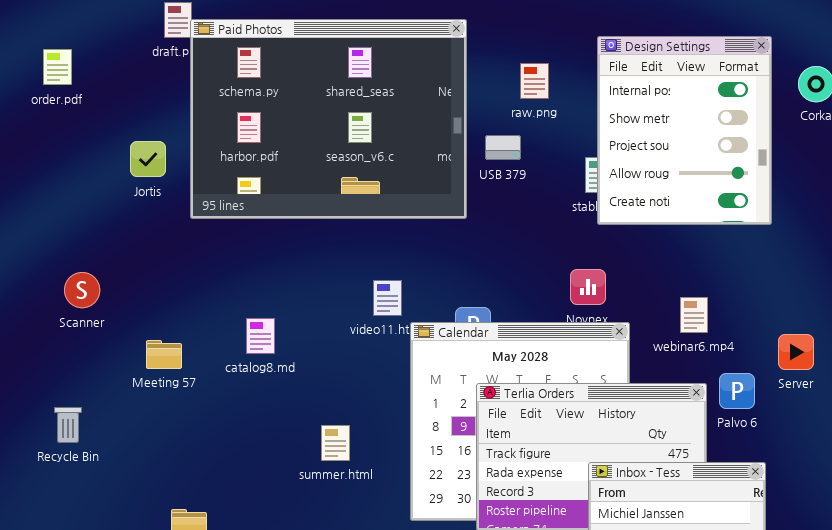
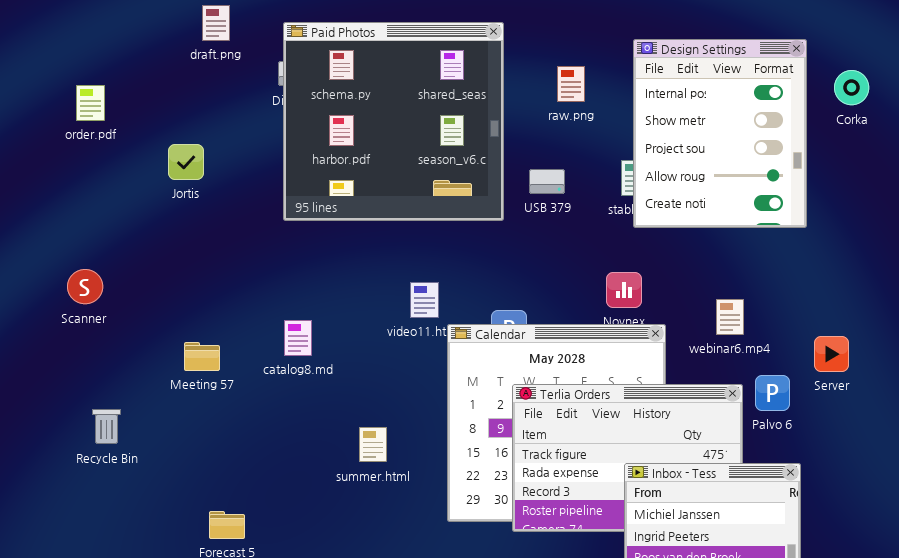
Paid Photos: [190,19,467,219] -> [283,22,504,221], resized
order.pdf: [43,49,72,85] -> [76,85,105,121], moved
USB 379: [485,135,521,160] -> [529,169,565,194], moved
Scanner: [64,272,100,308] -> [67,269,103,304], moved

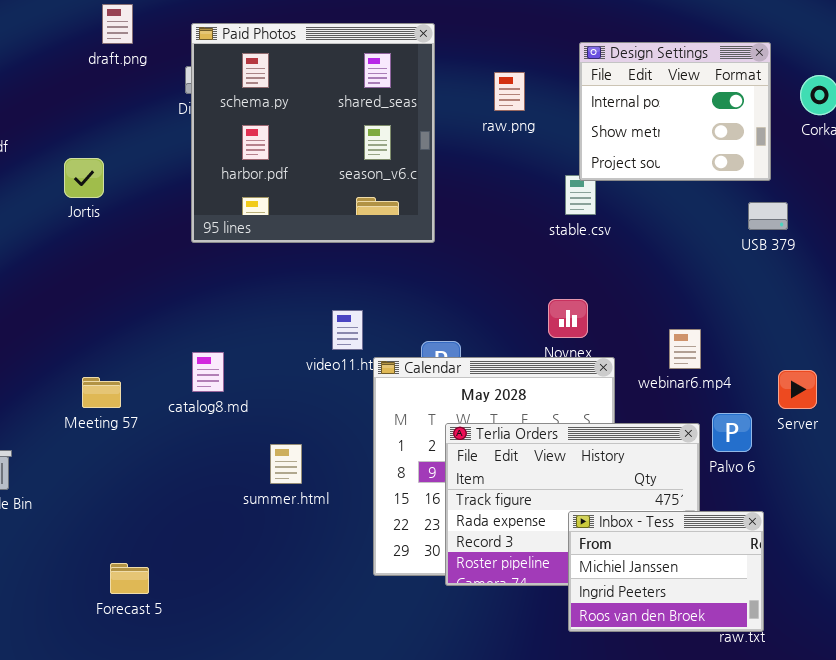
Design Settings: [633,39,807,228] -> [579,42,771,181], resized
USB 379: [529,169,565,194] -> [748,202,788,230], moved
summer.html: [359,427,387,462] -> [270,444,302,484], moved

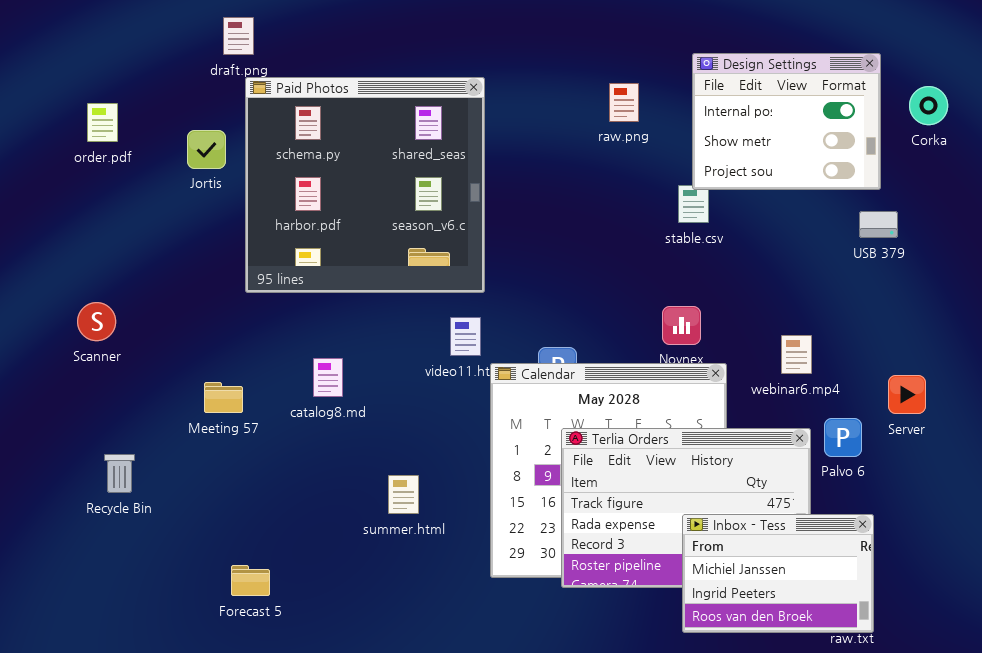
Paid Photos: [191,23,435,243] -> [245,77,485,293], moved
Jortis: [64,158,104,198] -> [187,130,226,169], moved
summer.html: [270,444,302,484] -> [388,475,419,514], moved

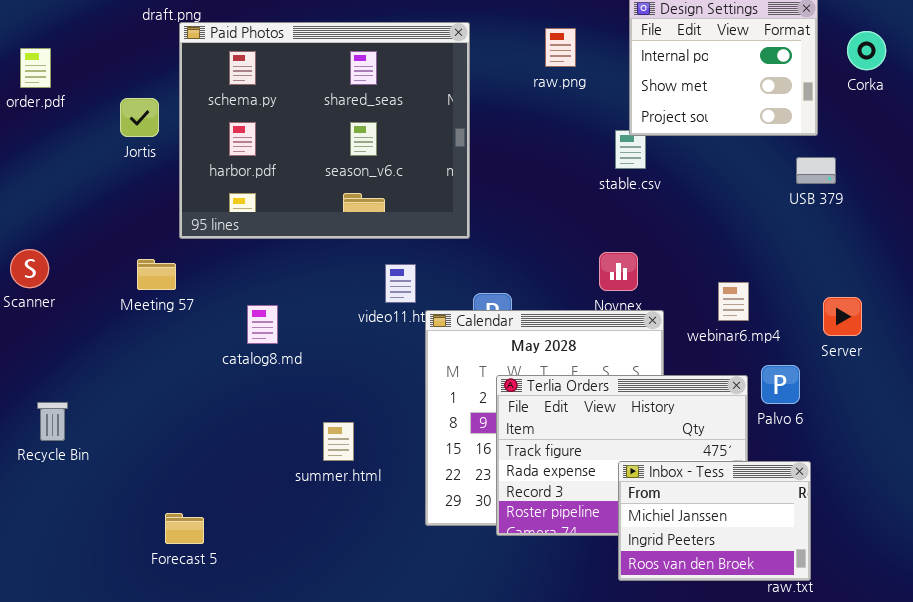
Paid Photos: [245,77,485,293] -> [179,22,470,239], resized
Jortis: [187,130,226,169] -> [120,98,159,137], moved
Server: [888,375,926,414] -> [823,297,862,336], moved
Meeting 57: [204,382,243,413] -> [137,259,176,290], moved

